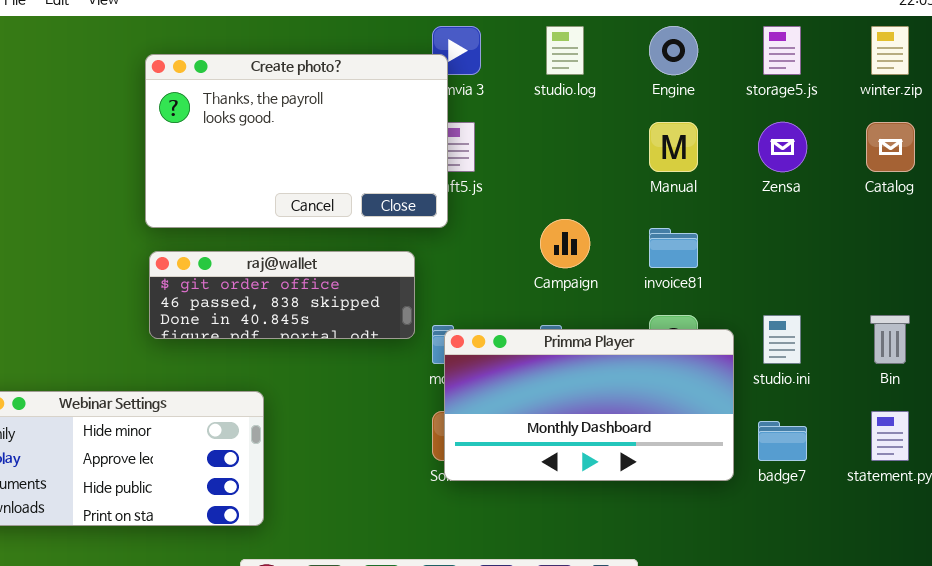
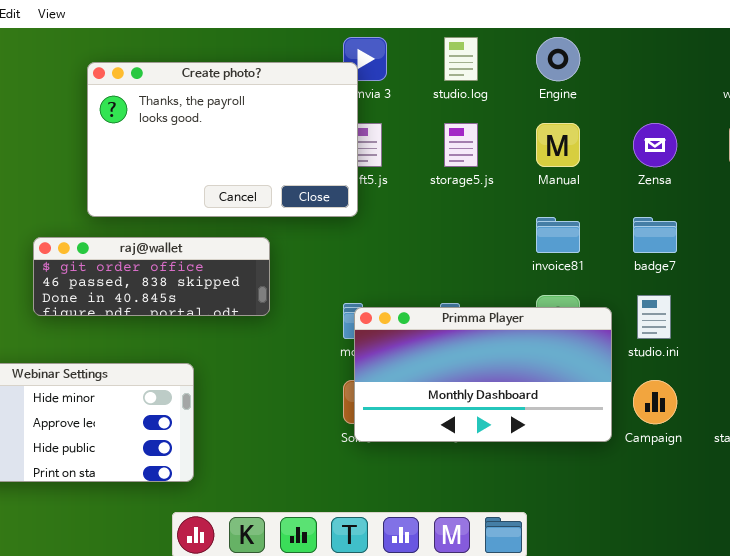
storage5.js: [763,26,801,75] -> [444,123,478,167], moved
Campaign: [540,219,590,268] -> [633,380,677,424], moved
raj@wallet: [149,251,415,339] -> [33,237,270,316], moved
badge7: [758,421,807,461] -> [633,217,677,253], moved

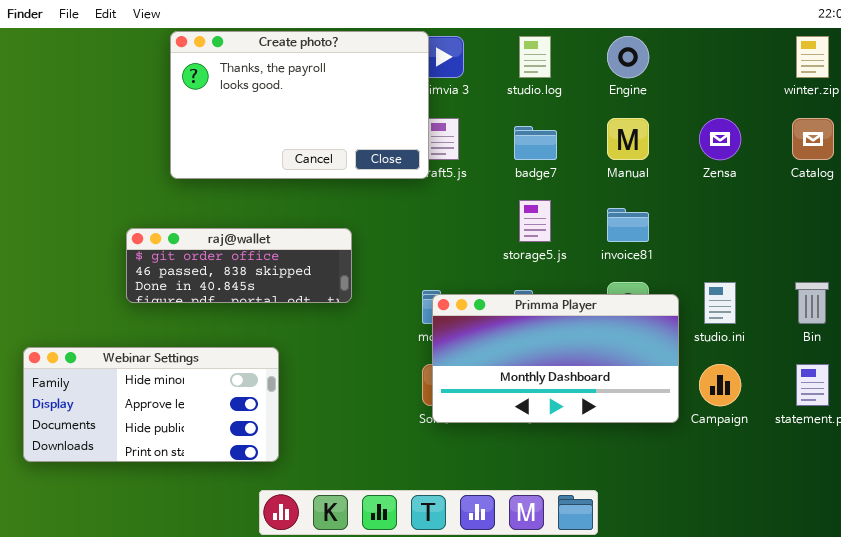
Create photo?: [87,62,358,217] -> [170,31,429,179], moved
storage5.js: [444,123,478,167] -> [519,200,551,242], moved
badge7: [633,217,677,253] -> [514,126,557,160], moved

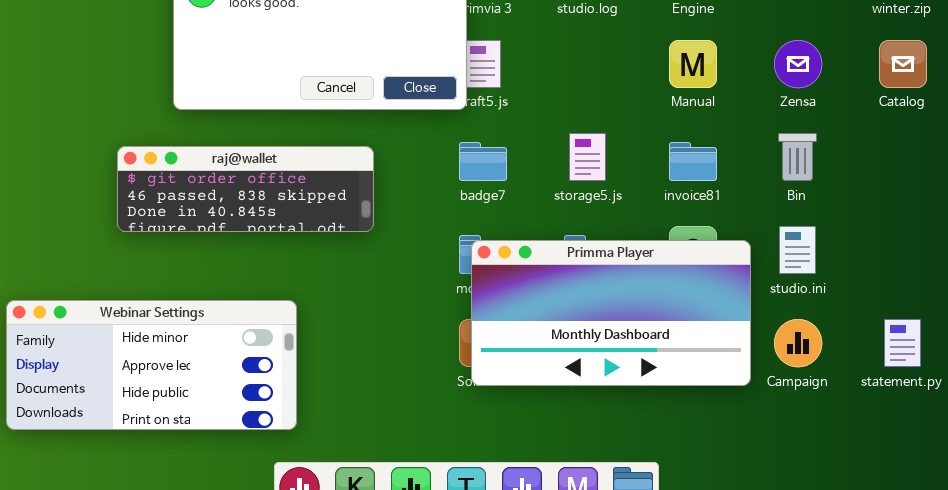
badge7: [514,126,557,160] -> [459,142,507,181], moved
raj@wallet: [126,228,352,303] -> [117,146,374,232], moved
Bin: [795,282,829,324] -> [778,133,817,181], moved

